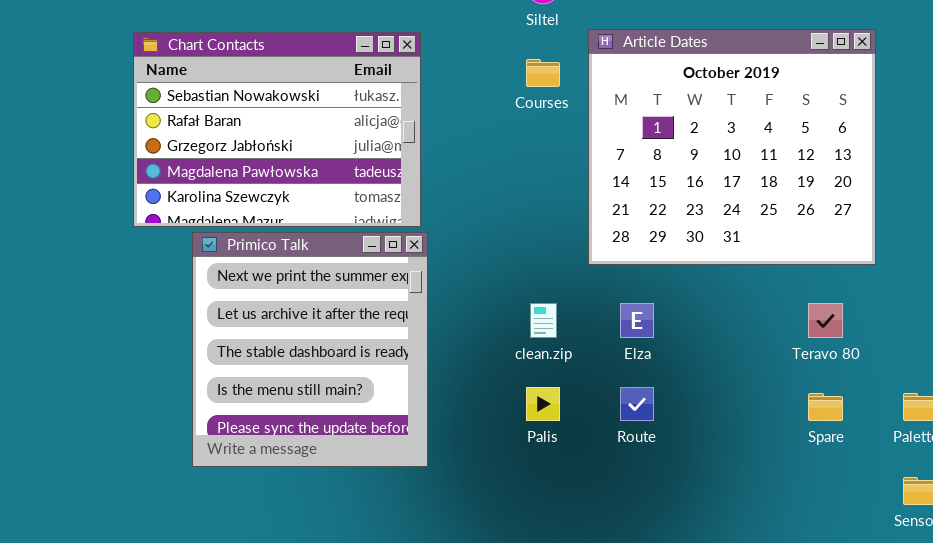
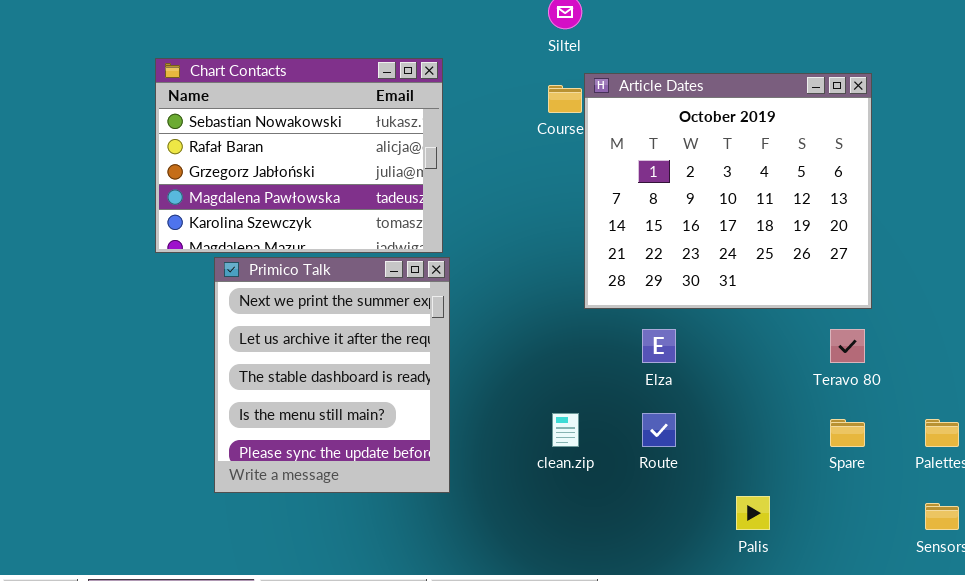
Article Dates: [588,29,876,265] -> [584,73,872,309], moved
clean.zip: [530,303,557,338] -> [552,413,579,447], moved
Palis: [526,387,560,421] -> [736,496,770,530], moved

